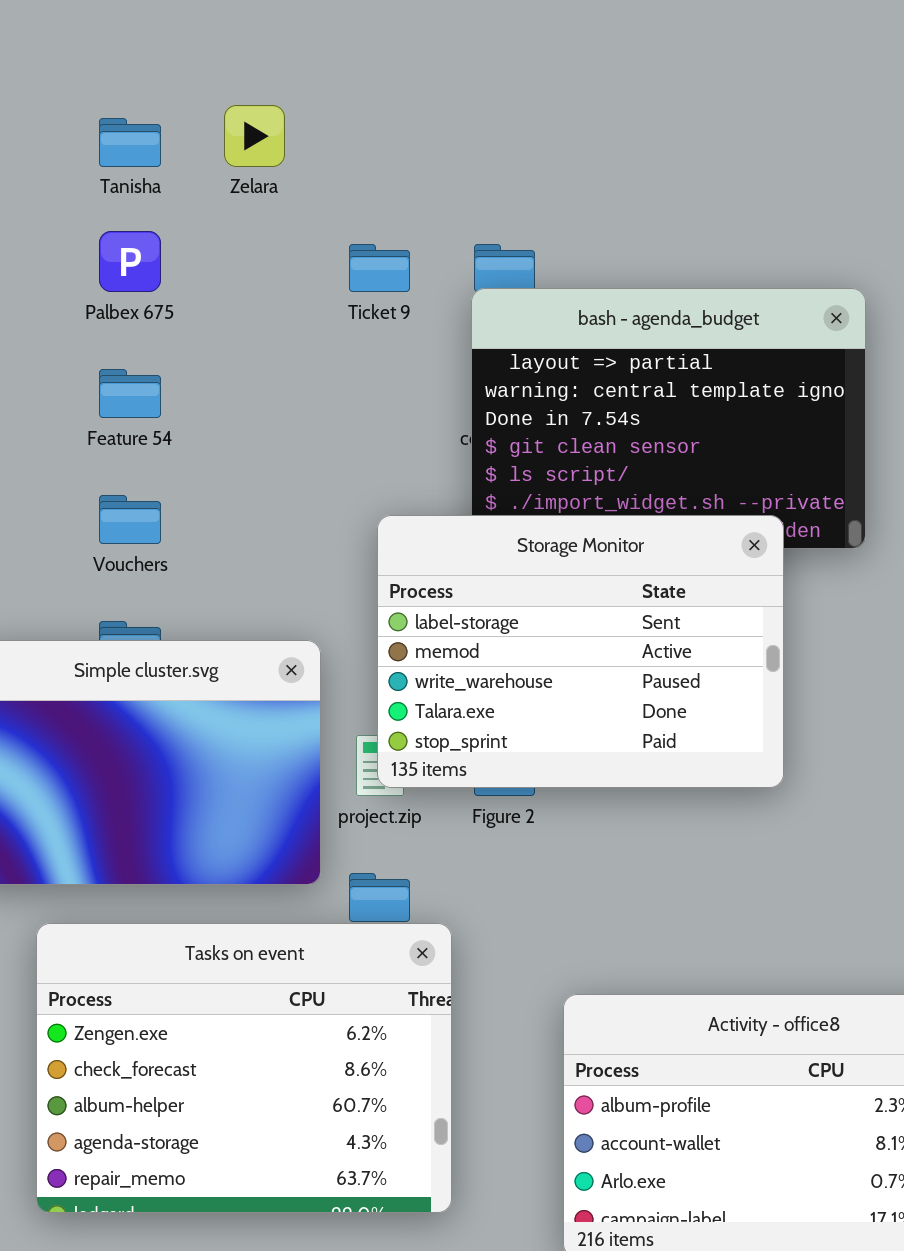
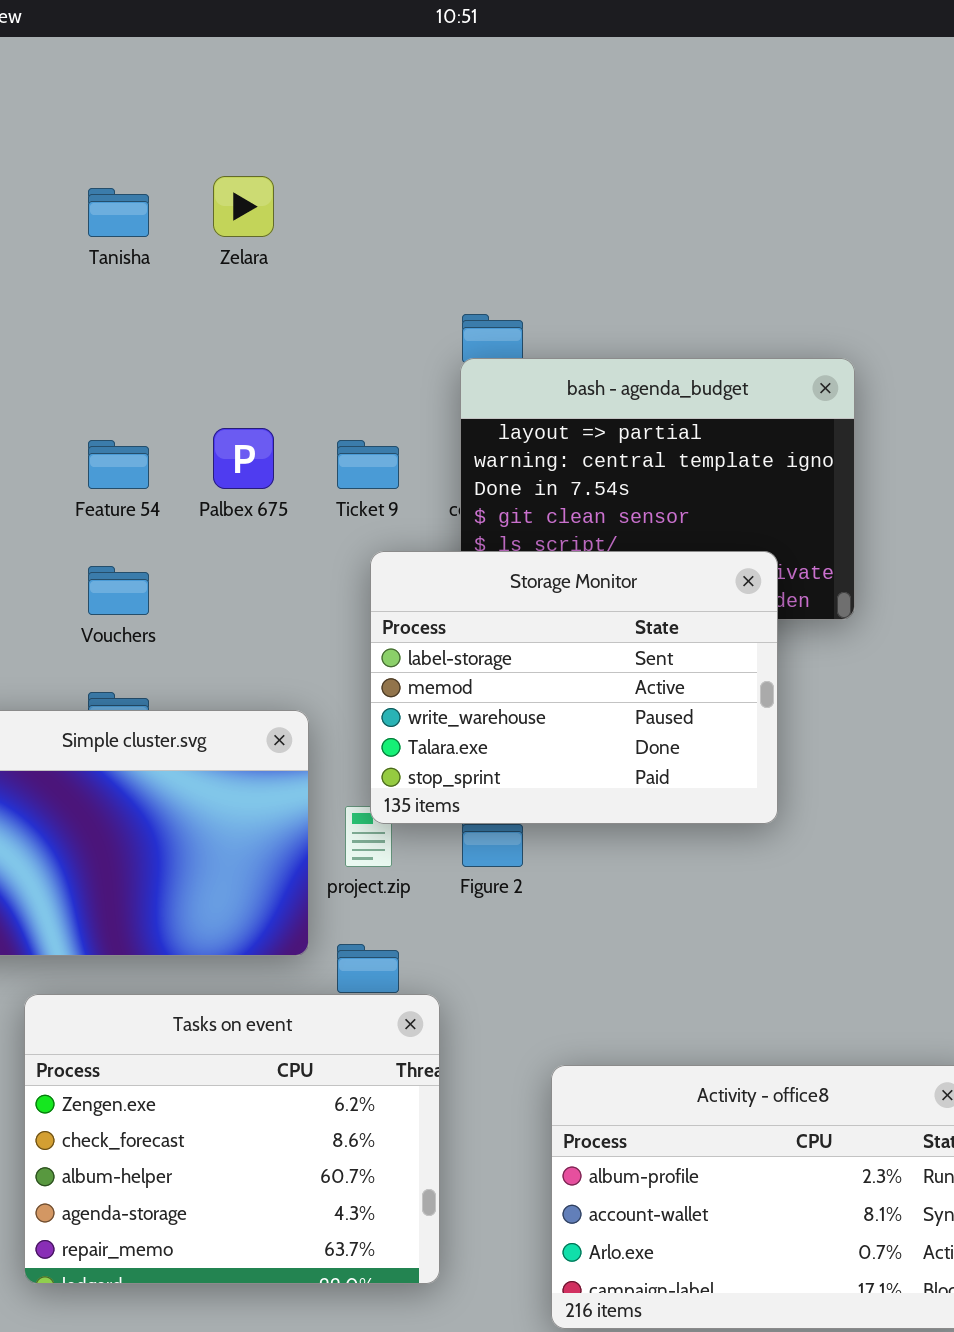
Palbex 675: [99,231,161,292] -> [213,428,274,489], moved
Ticket 9: [349,244,410,292] -> [337,440,399,489], moved
Storage Monitor: [377,515,784,788] -> [370,551,778,824], moved

